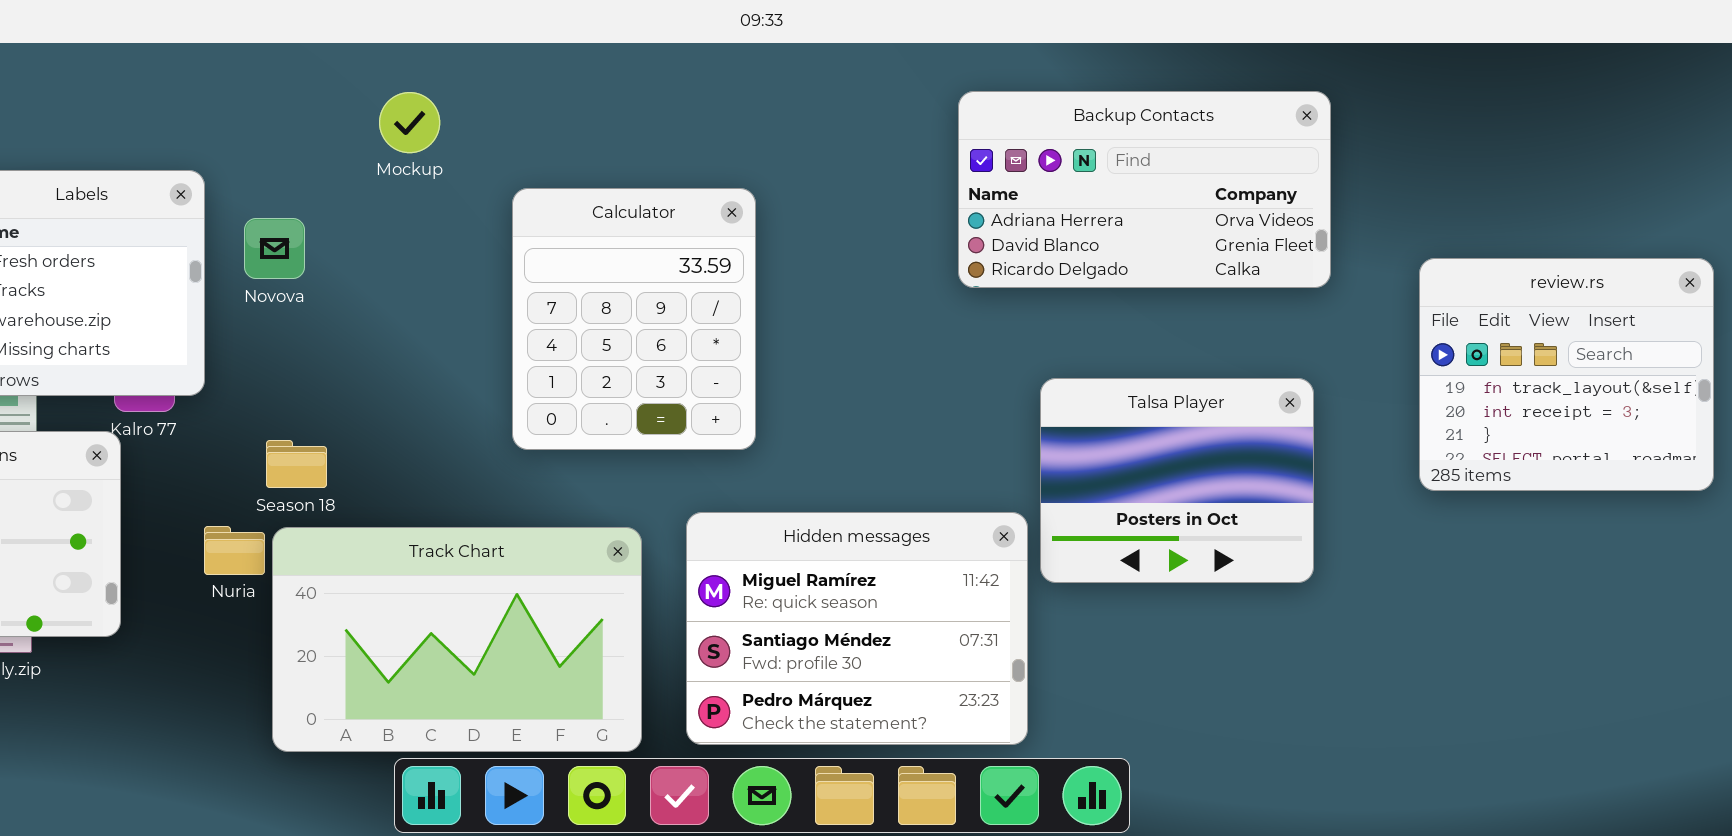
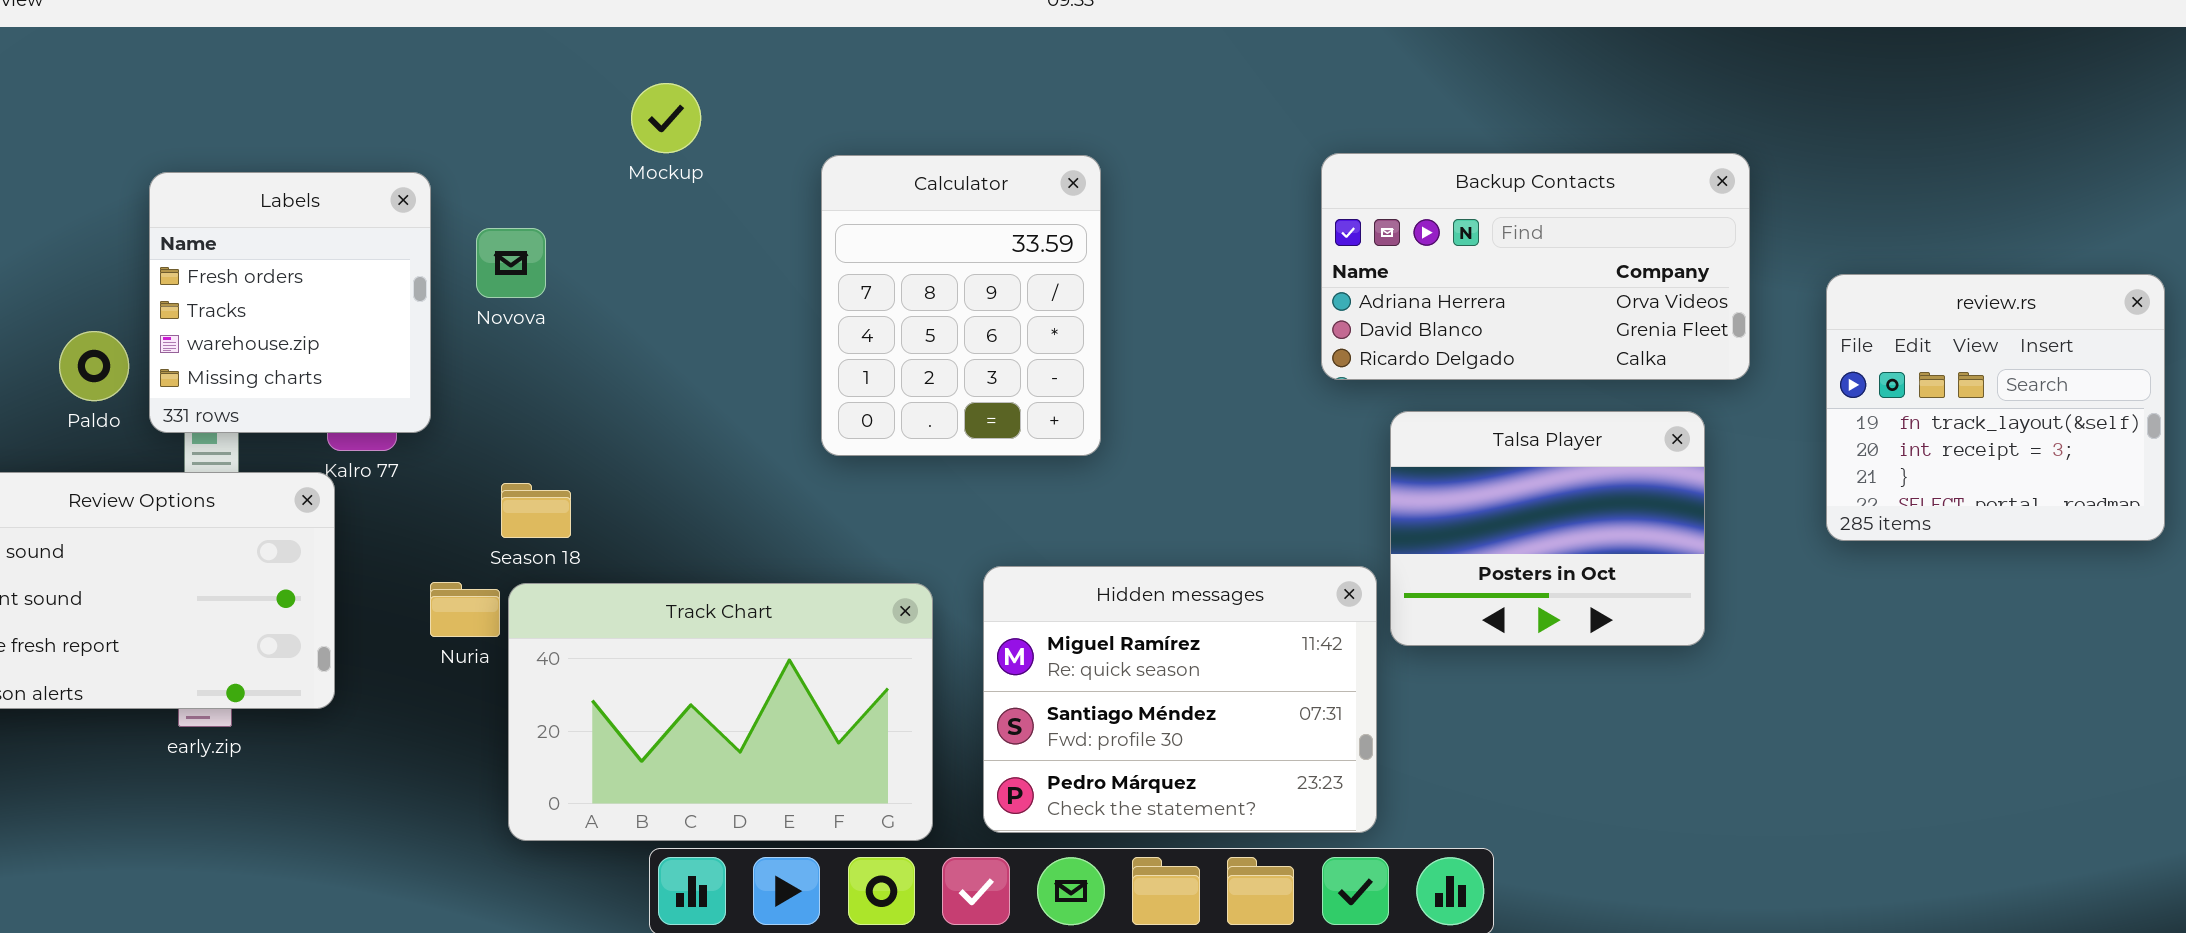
Backup Contacts: [958,91,1331,288] -> [1321,153,1750,380], moved
Calculator: [512,188,756,450] -> [821,155,1101,456], moved

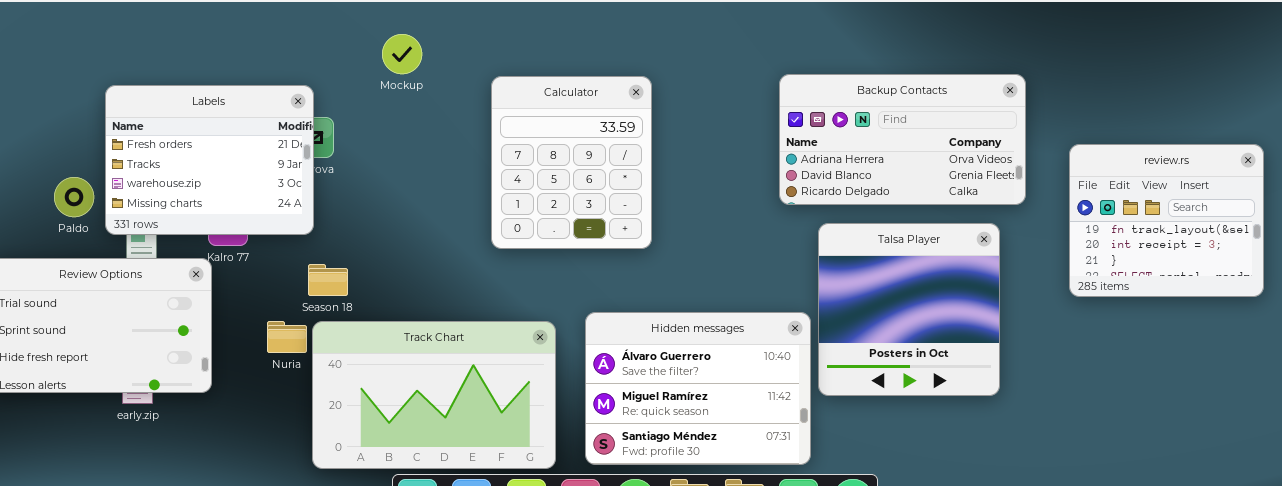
Labels: [149,172,431,433] -> [105,85,314,235], resized
Talsa Player: [1390,411,1705,646] -> [818,223,1000,396], resized
Hidden messages: [983,566,1377,833] -> [585,312,811,465], scrolled up 1 row

